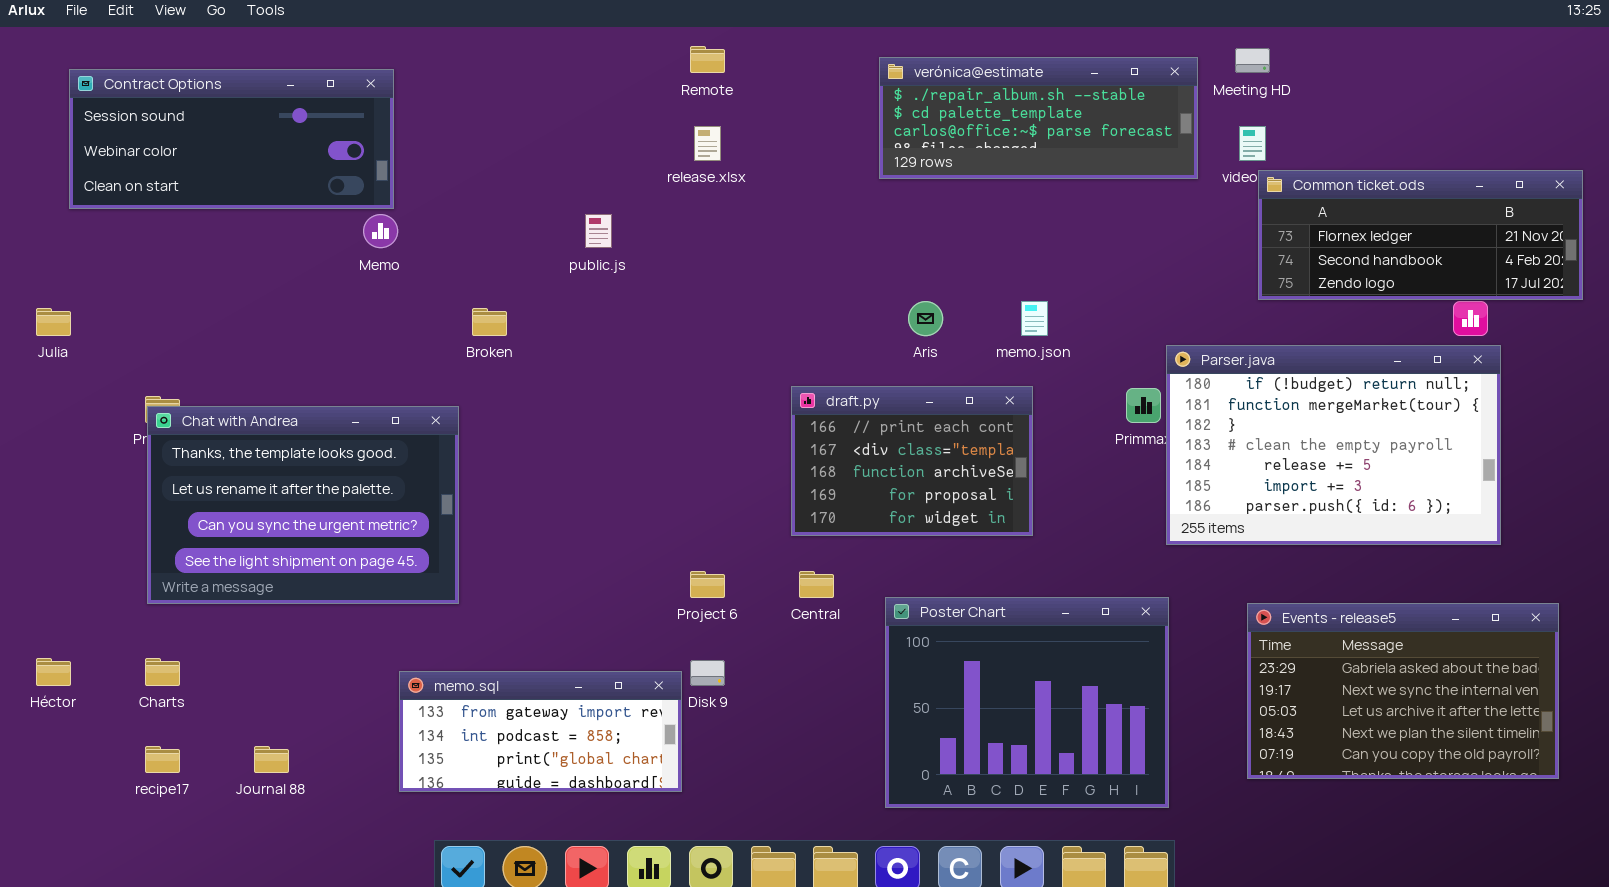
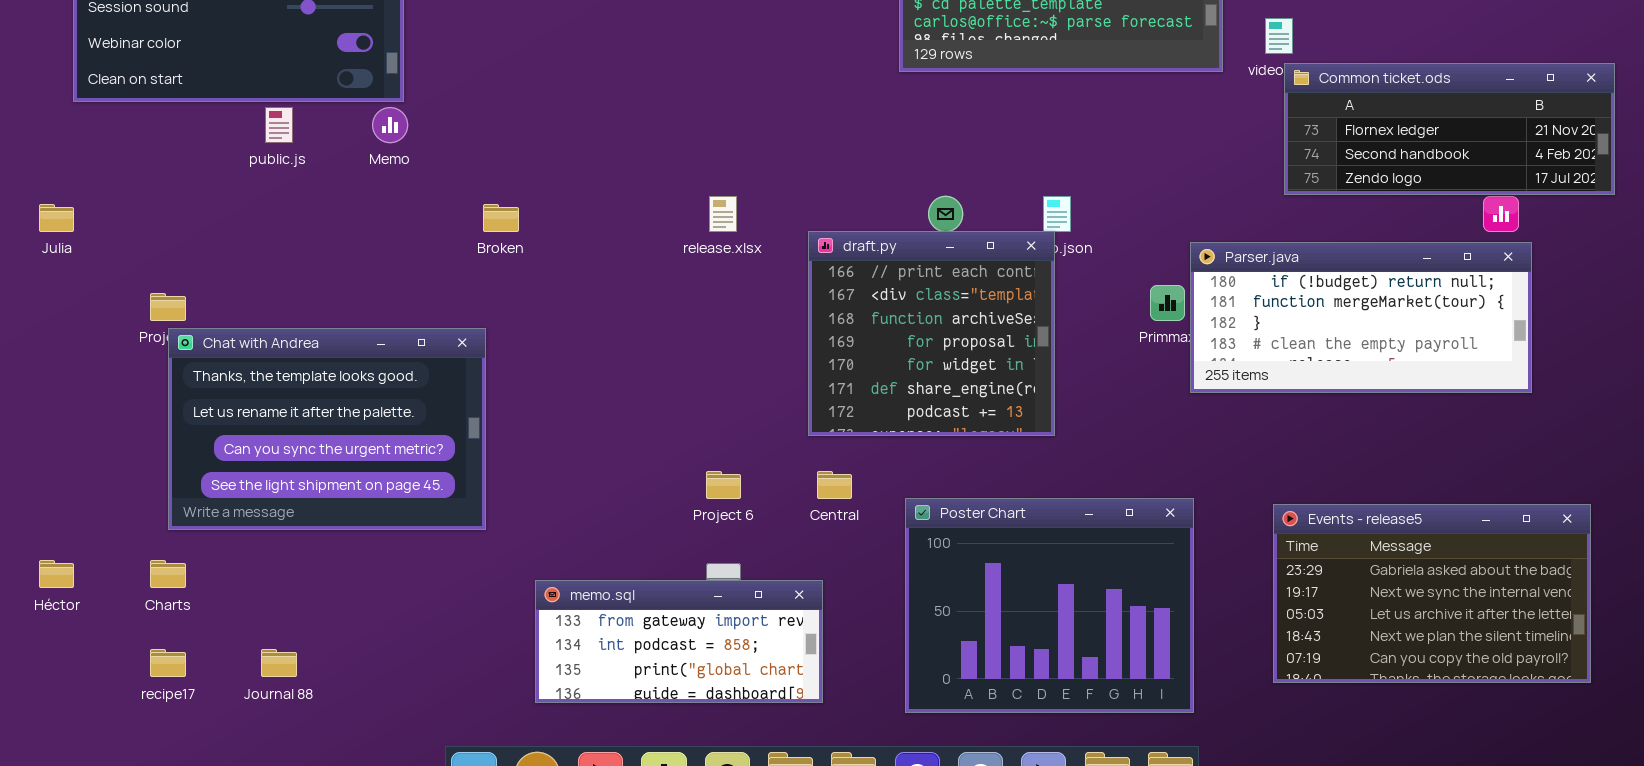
release.xlsx: [694,126,721,161] -> [709,196,737,232], moved
public.js: [585,214,612,248] -> [265,107,293,143], moved
Parser.java: [1166,345,1501,545] -> [1190,242,1532,393], resized
draft.py: [791,386,1033,536] -> [808,231,1055,436], resized
Chat with Andrea: [147,406,459,604] -> [168,328,486,530], moved
memo.sql: [399,671,682,792] -> [535,580,823,703], moved

